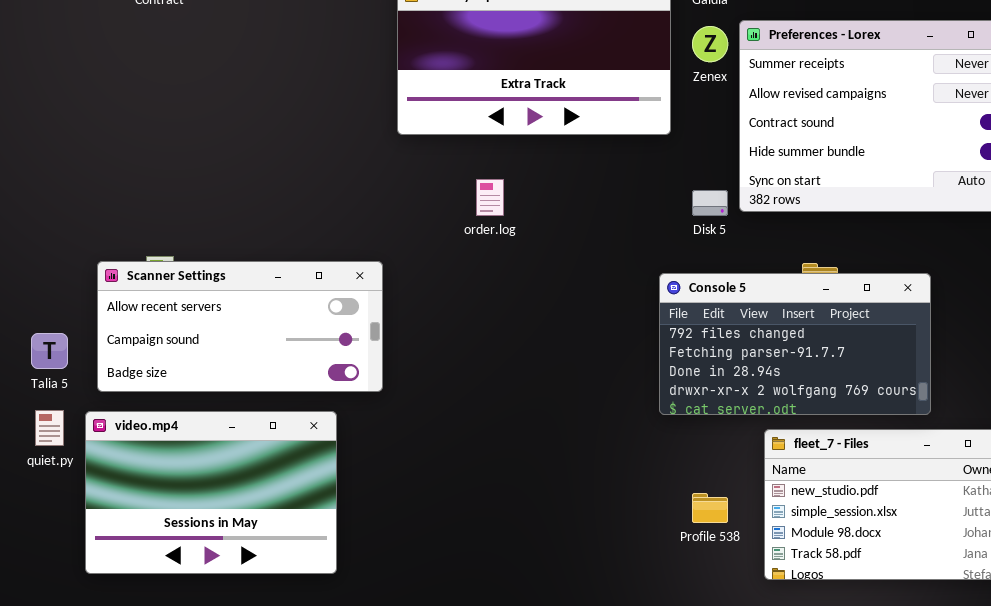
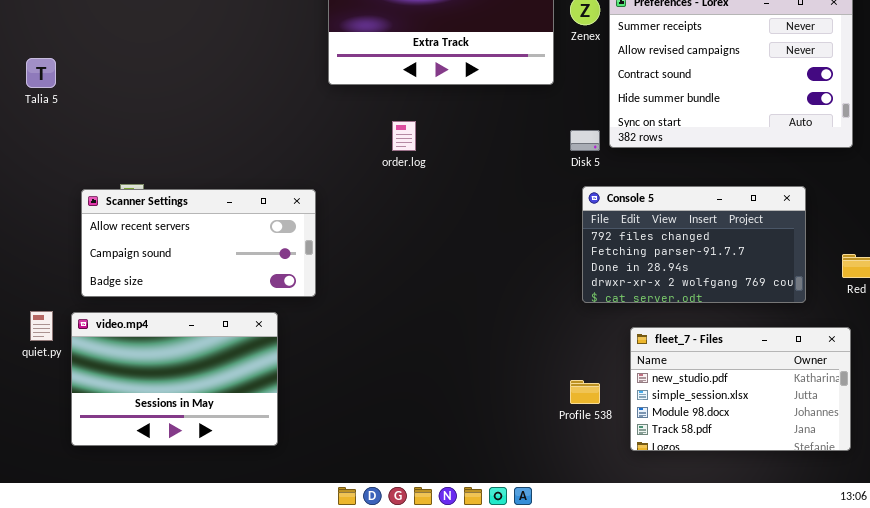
Console 5: [659,273,931,415] -> [582,186,806,303], moved
Talia 5: [31,333,68,369] -> [26,58,56,88], moved

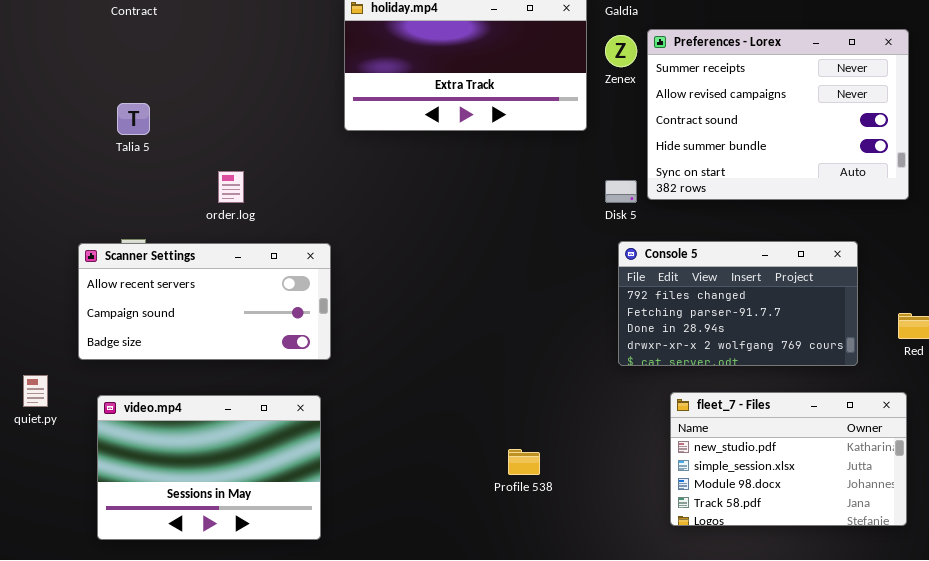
Talia 5: [26,58,56,88] -> [117,103,150,135], moved
order.log: [392,121,416,151] -> [218,171,244,203], moved
video.mp4: [71,312,278,446] -> [97,395,321,540], moved
Profile 538: [570,380,600,404] -> [508,449,540,475], moved

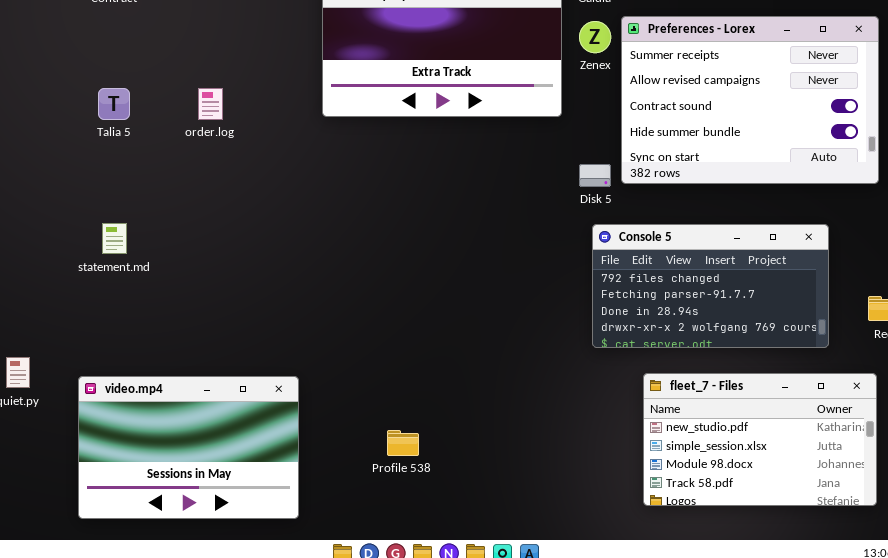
order.log: [218,171,244,203] -> [198,88,223,120], moved
Scanner Settings: [78,243,331,360] -> none, closed
Profile 538: [508,449,540,475] -> [387,430,419,456], moved

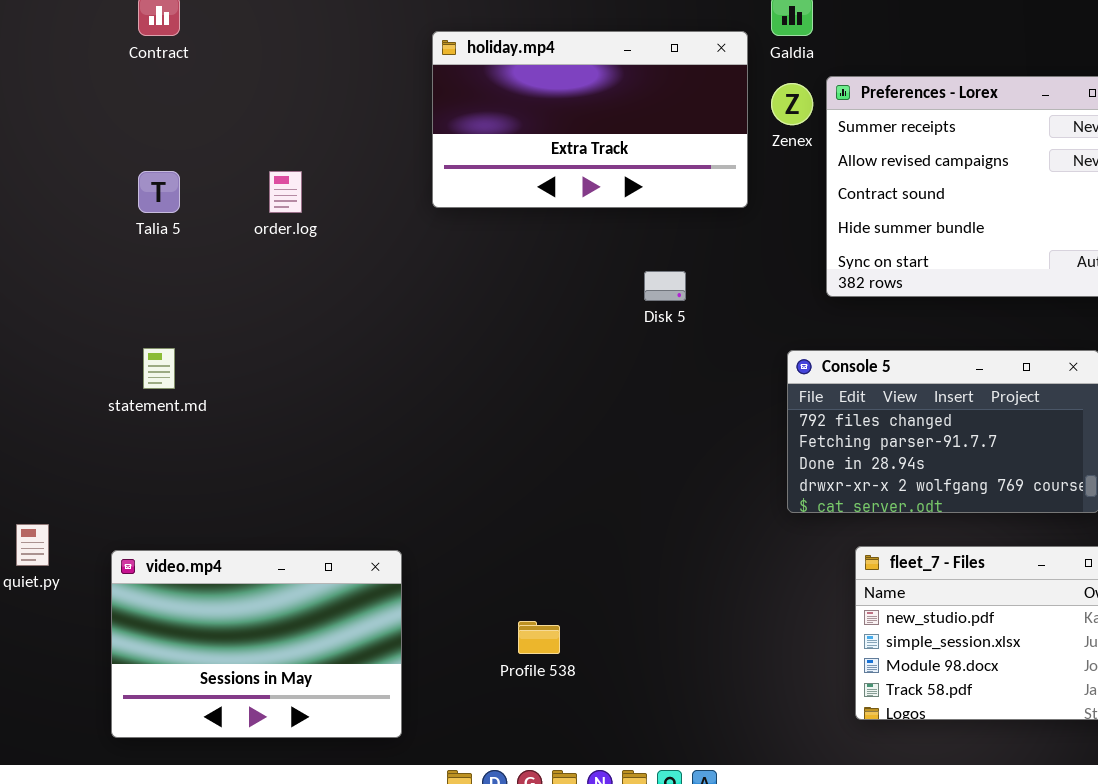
Disk 5: [579,164,611,187] -> [644,271,686,301], moved

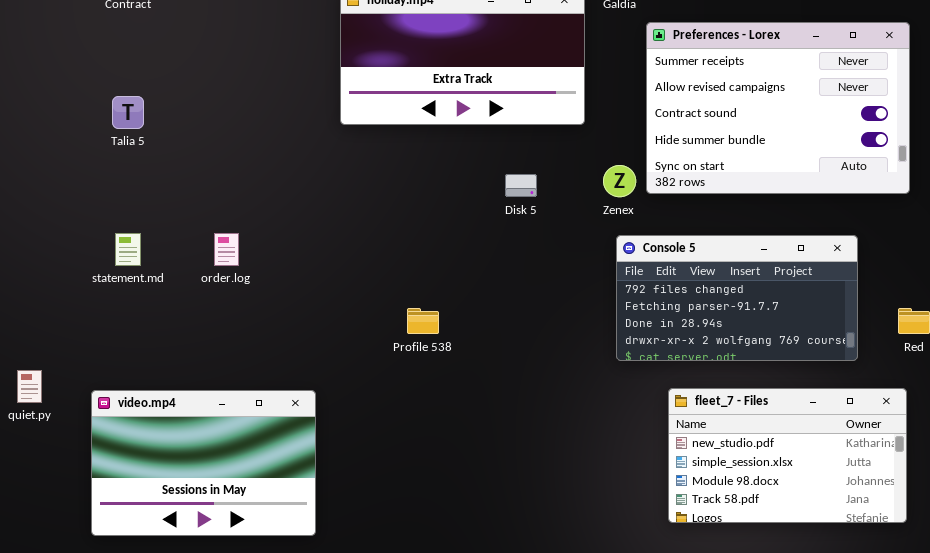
Zenex: [771,83,813,125] -> [603,165,636,197], moved
order.log: [269,171,302,213] -> [214,233,239,266], moved
Profile 538: [518,621,560,654] -> [407,308,439,334], moved

